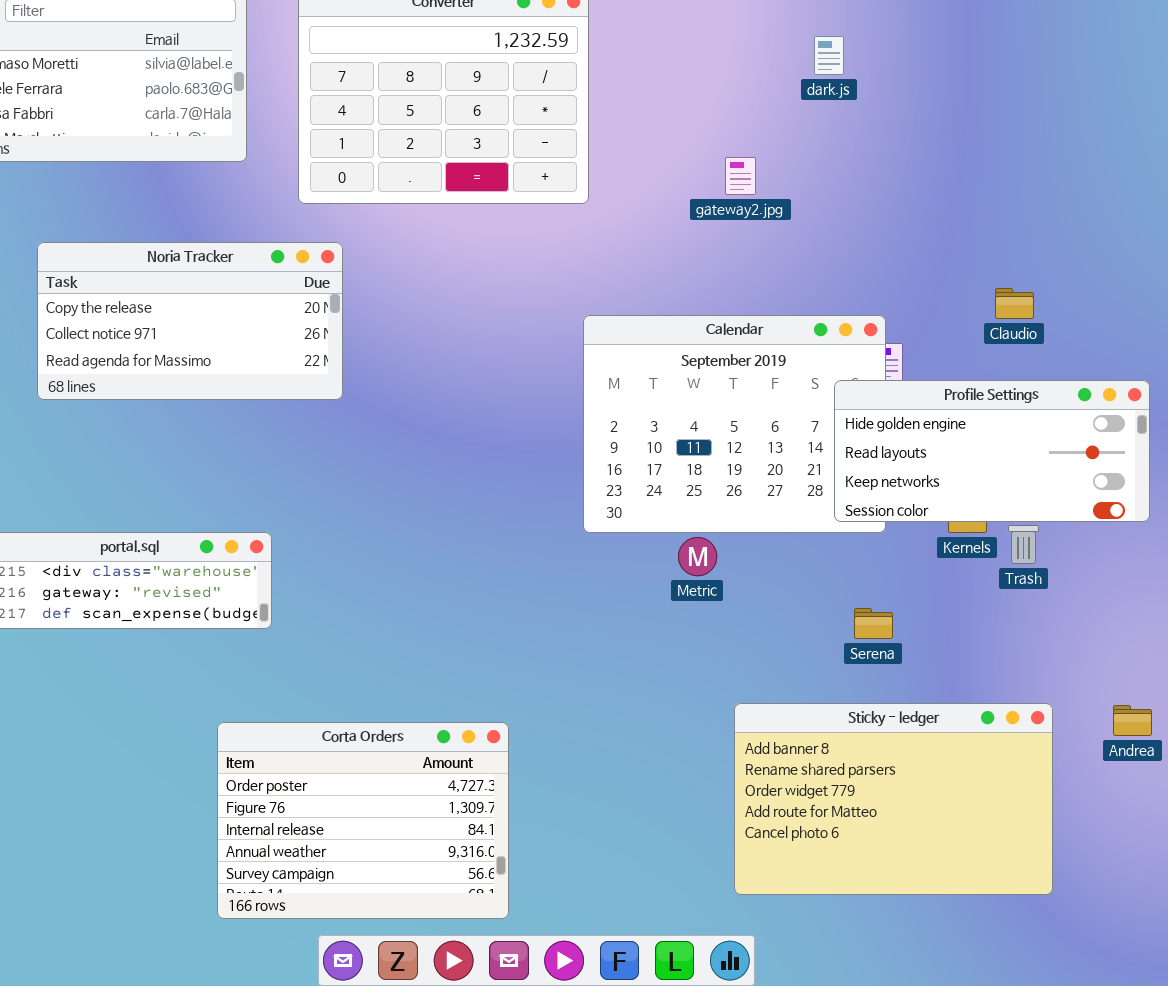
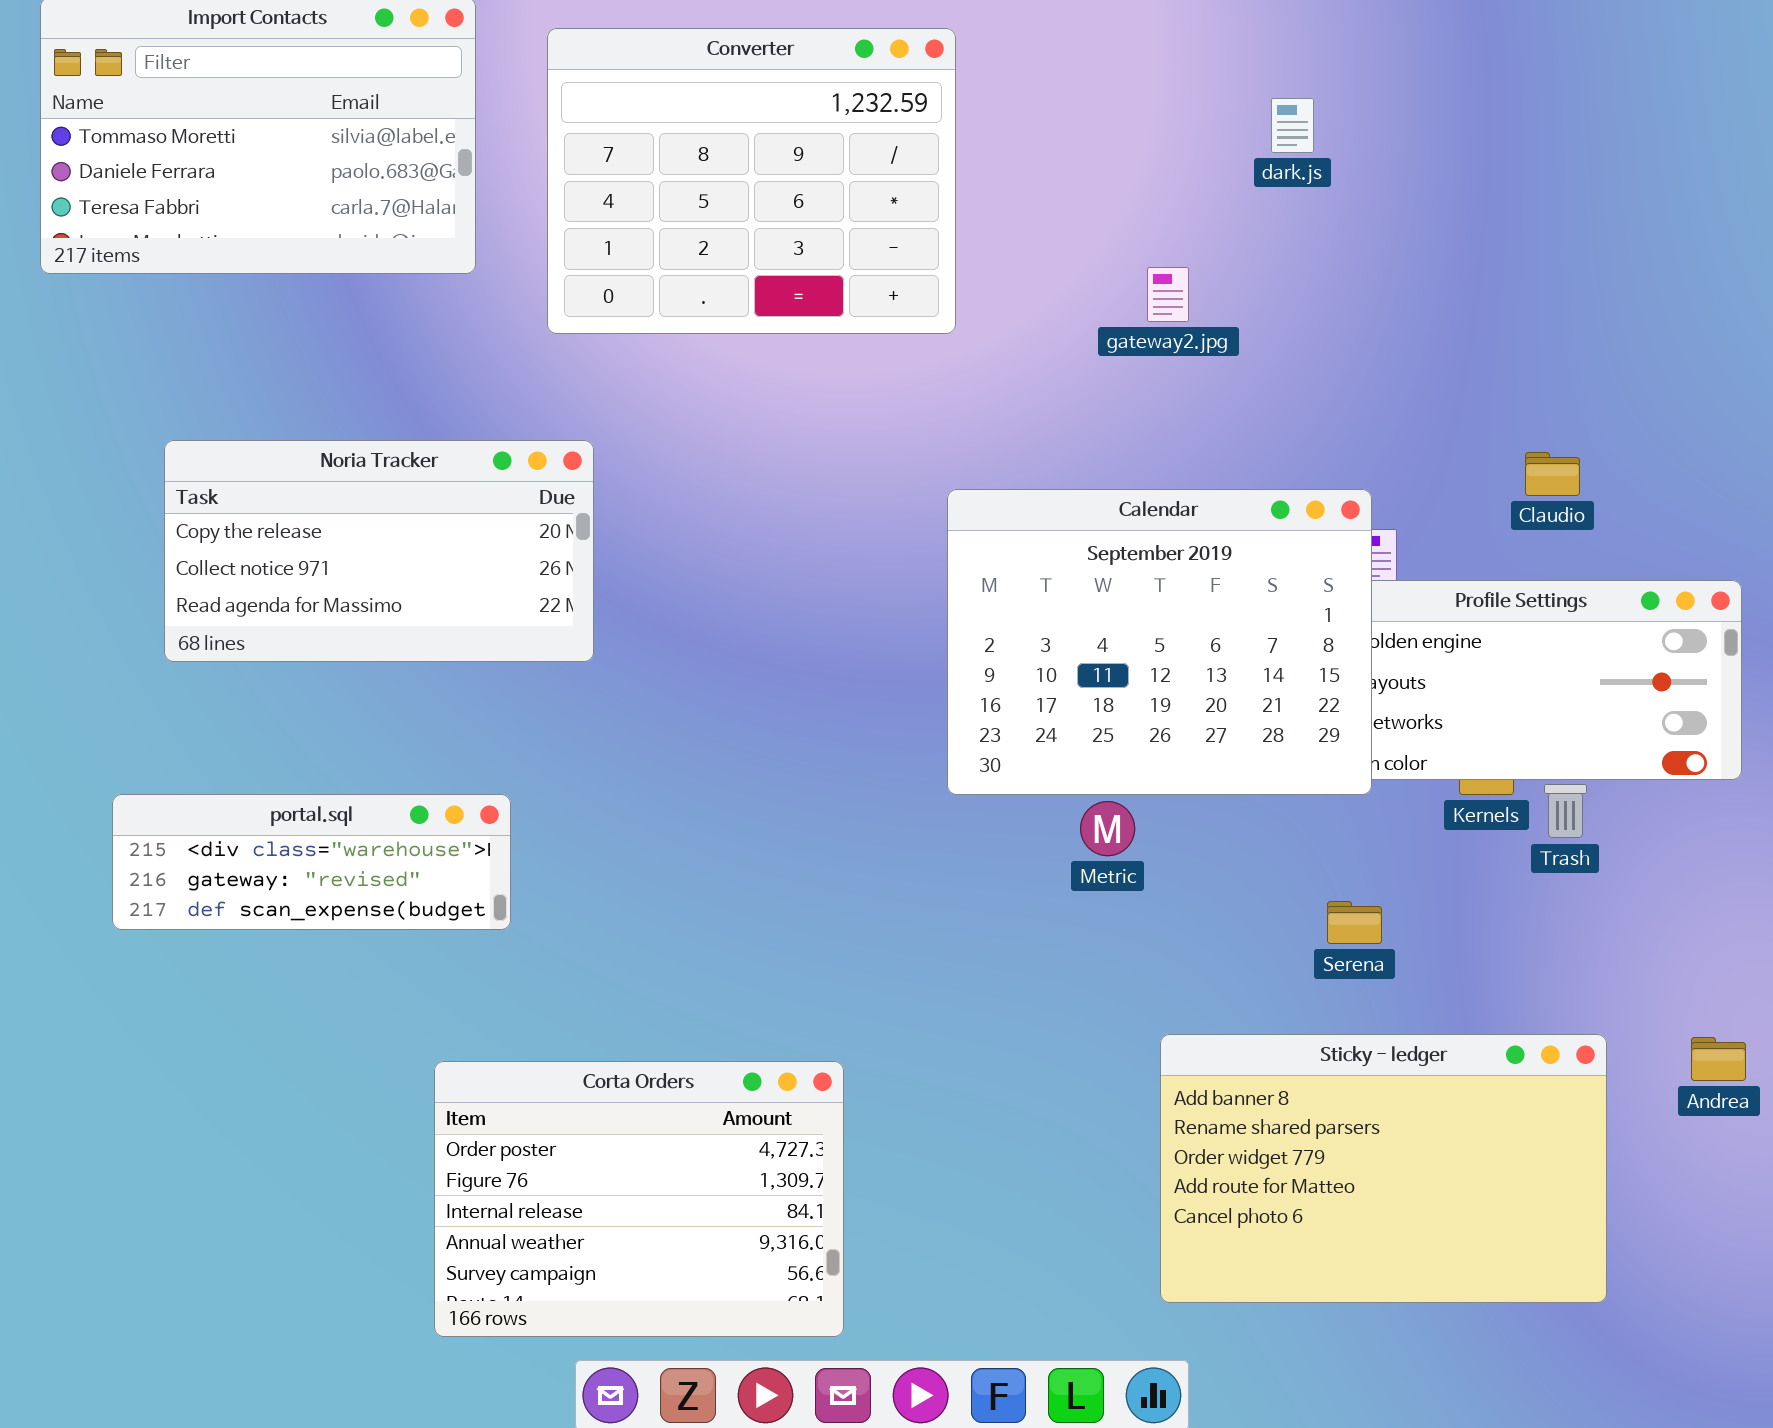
Noria Tracker: [37,242,343,400] -> [164,440,594,662], moved
Calendar: [583,315,886,533] -> [947,489,1372,795], raised

